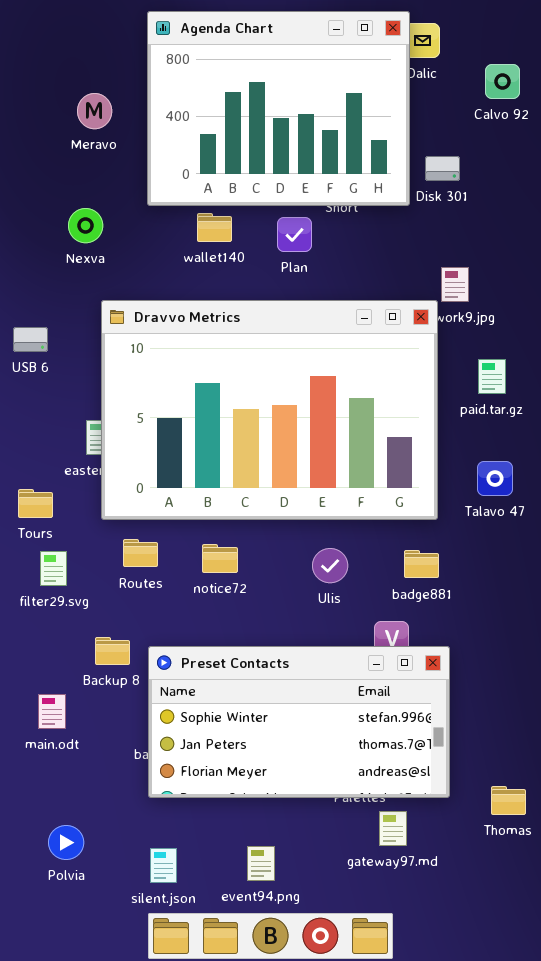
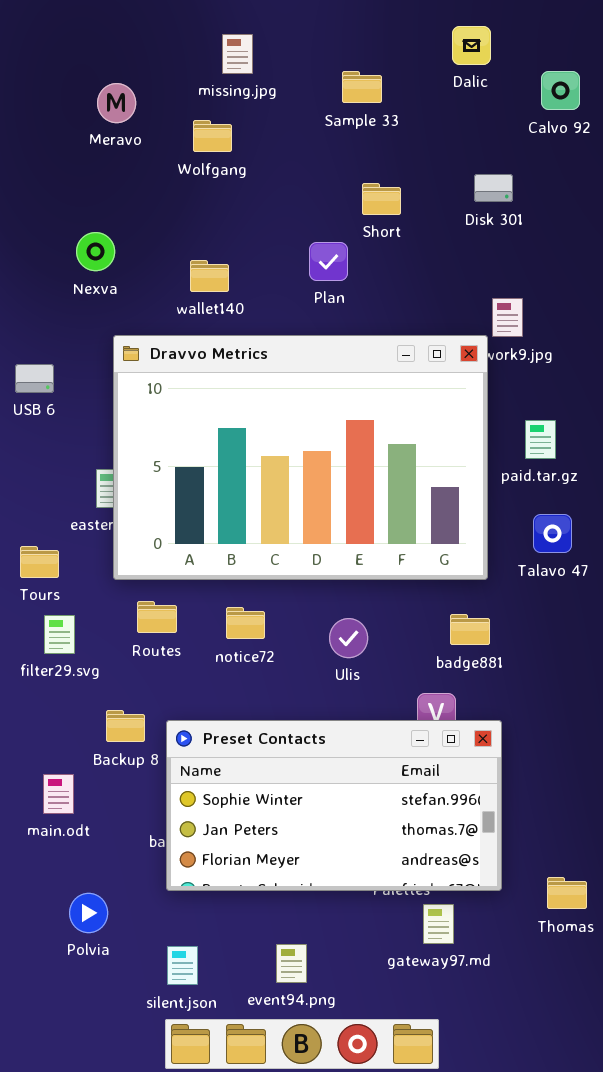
Agenda Chart: [147,11,410,206] -> none, closed
Meravo: [77,93,112,129] -> [97,83,136,123], moved
wallet140: [197,213,232,242] -> [190,260,229,292], moved
paid.tar.gz: [478,359,506,394] -> [525,420,556,459], moved
Ulis: [312,548,348,583] -> [329,618,368,658], moved
Polvia: [48,825,84,860] -> [69,893,108,933], moved

